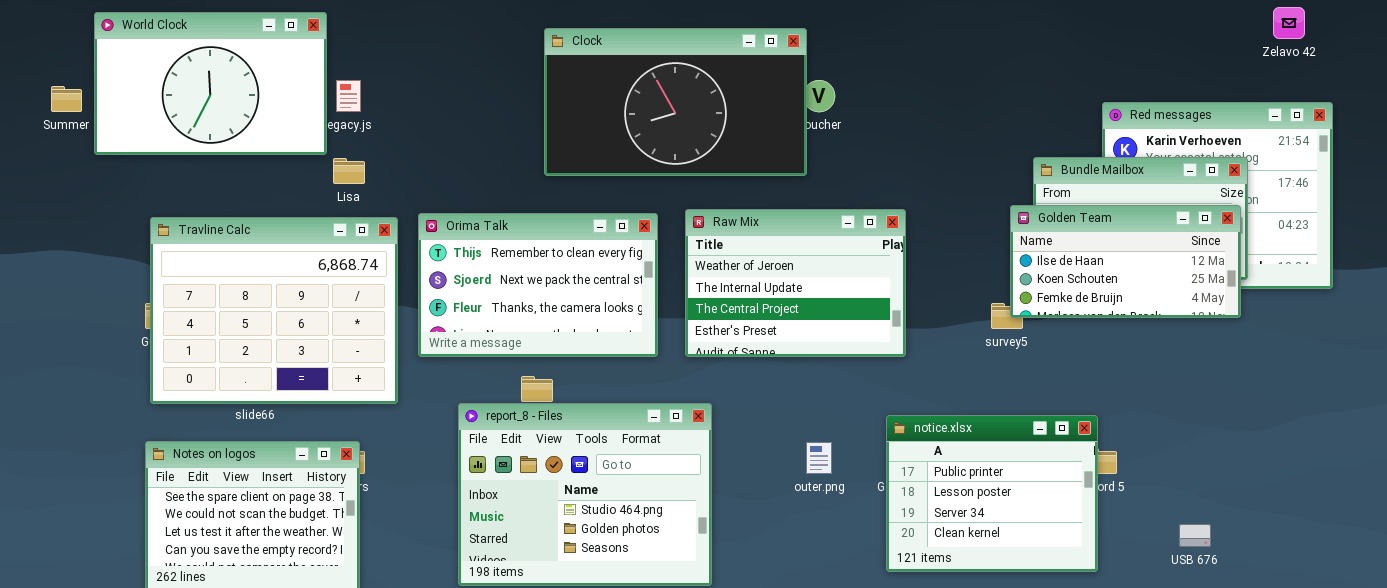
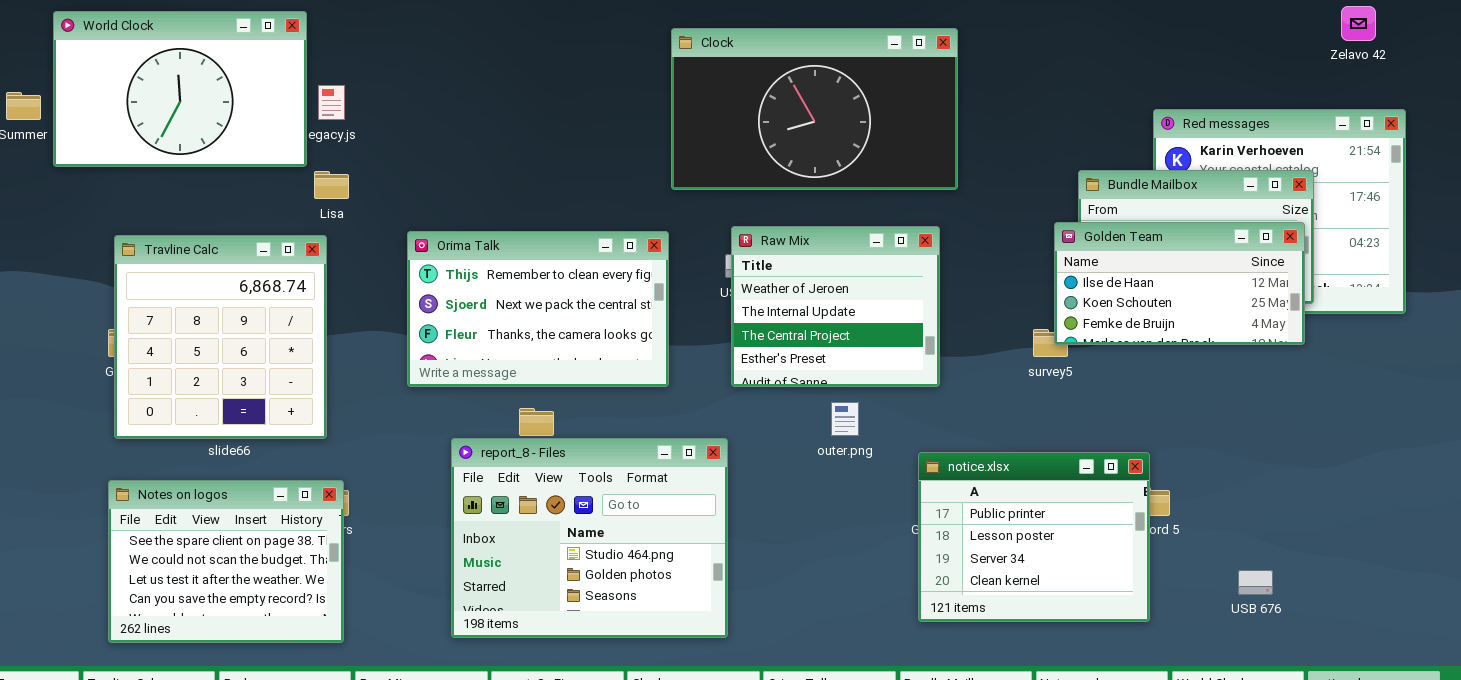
Clock: [544,28,807,176] -> [671,28,958,190], moved
Raw Mix: [685,209,906,357] -> [731,226,940,387], resized
Travline Calc: [150,217,398,404] -> [114,235,327,439], resized
outer.png: [806,442,832,474] -> [831,402,859,436], moved

